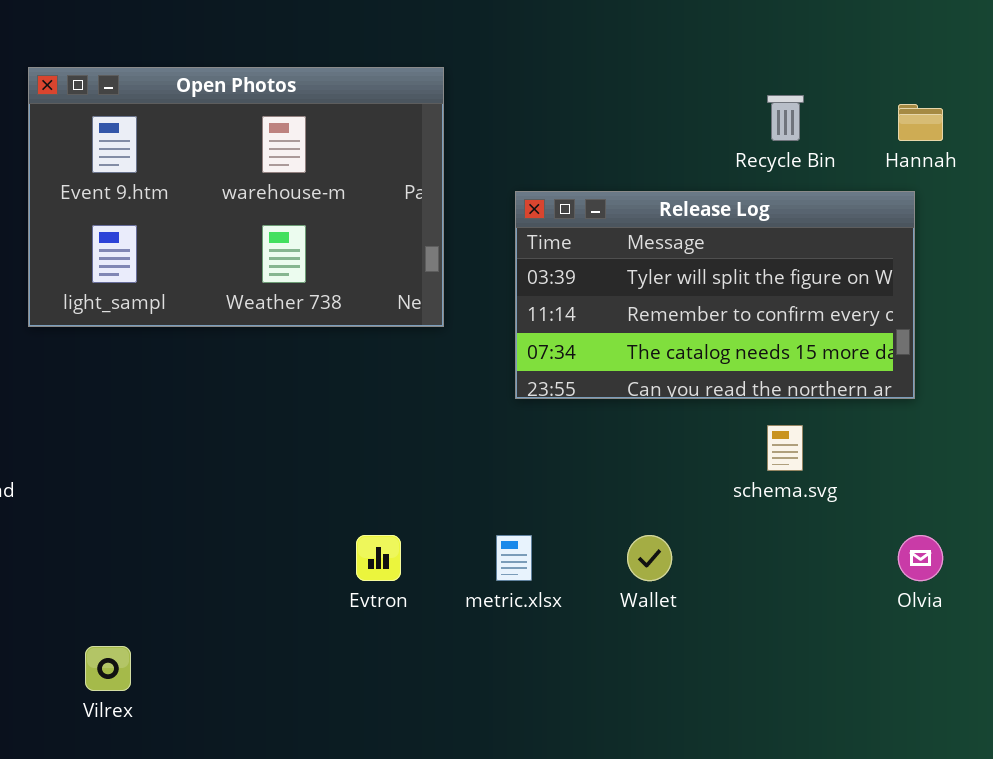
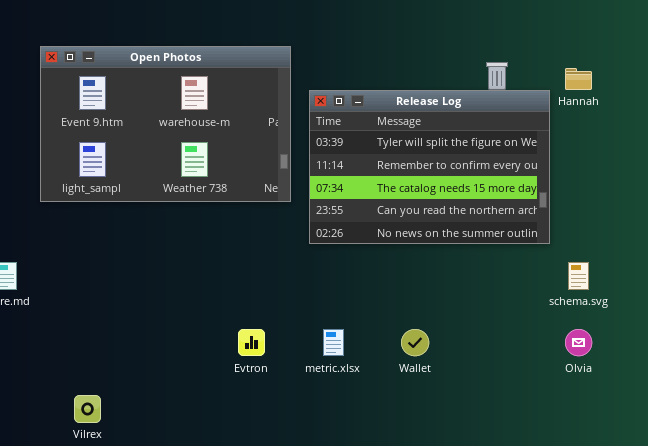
Release Log: [515,191,915,399] -> [309,90,550,244], moved, resized
schema.svg: [767,425,803,471] -> [568,262,589,290], moved

